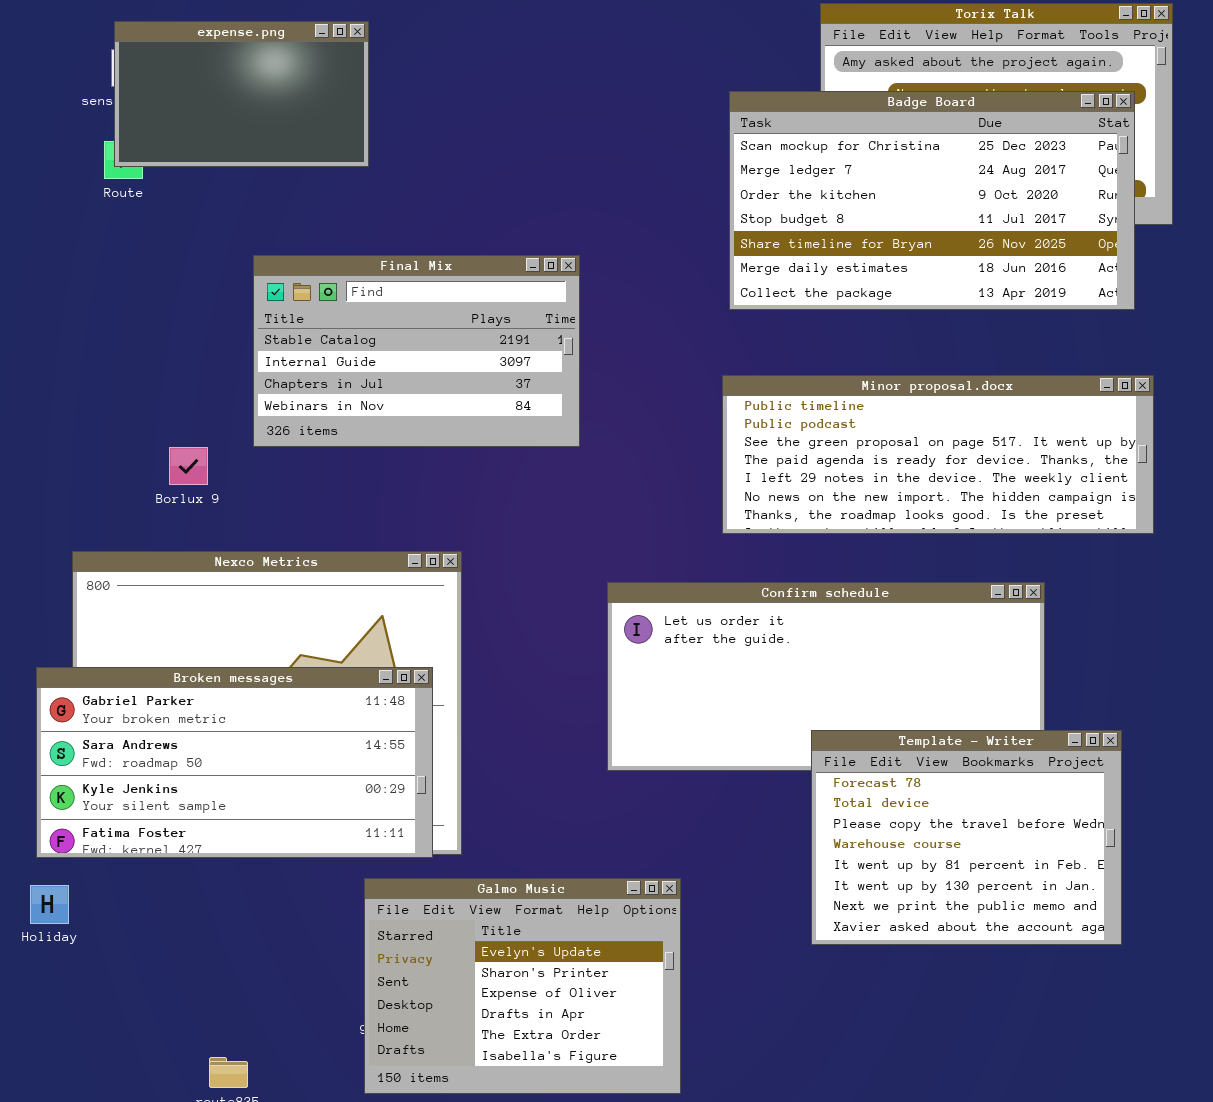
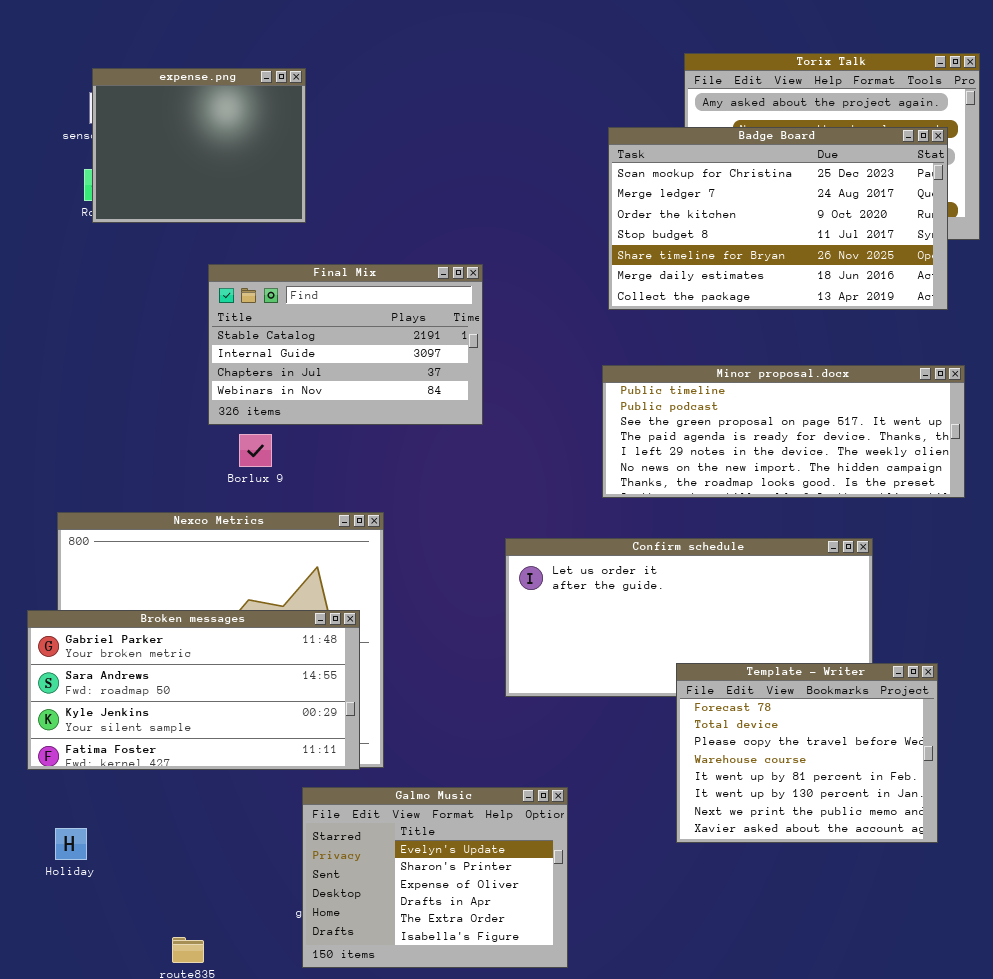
expense.png: [114,21,369,167] -> [92,68,306,223], resized
Borlux 9: [169,447,208,485] -> [239,434,272,467], moved
Holiday: [30,885,69,924] -> [55,828,87,860], moved

